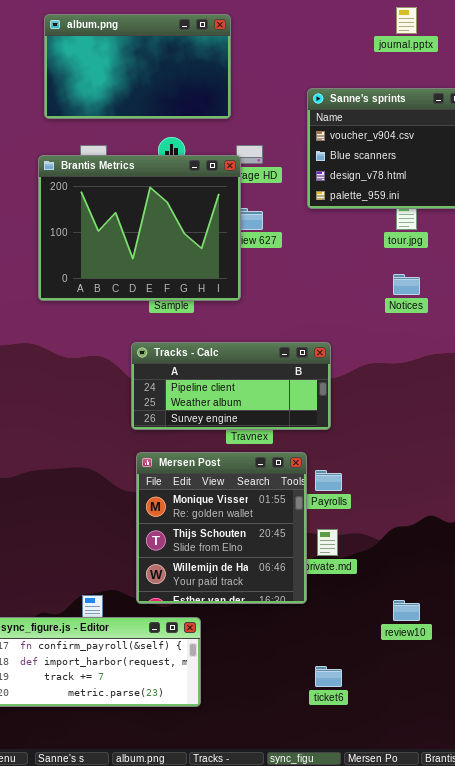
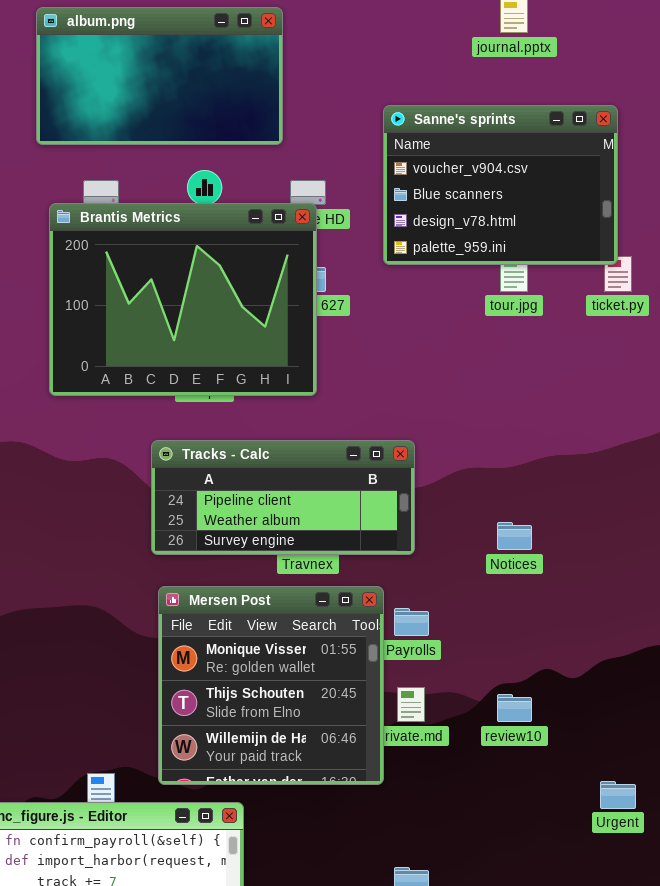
Brantis Metrics: [38,155,241,301] -> [49,203,317,396], moved
Notices: [393,274,420,295] -> [497,522,532,550], moved
review10: [393,600,420,621] -> [497,694,532,722], moved

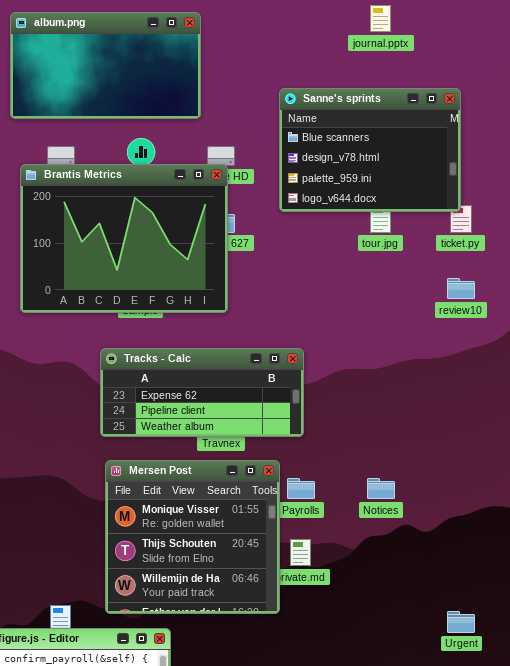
Sanne's sprints: [383,105,618,265] -> [279,88,461,212], scrolled down 1 row
Tracks - Calc: [151,440,415,555] -> [100,348,304,437], scrolled up 1 row
Notices: [497,522,532,550] -> [367,478,395,499], moved
review10: [497,694,532,722] -> [447,278,475,299], moved

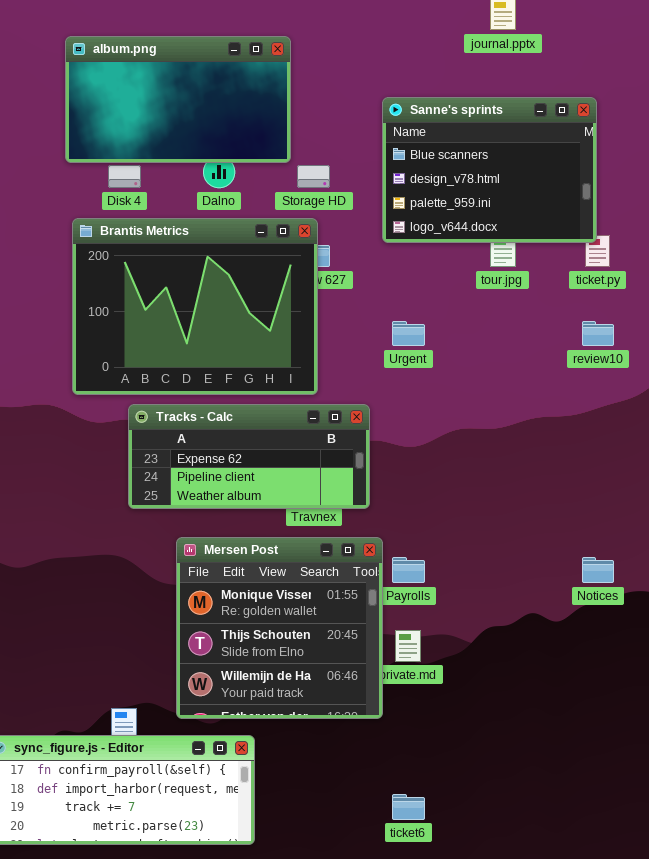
album.png: [10,12,201,119] -> [65,36,291,163], moved
Brantis Metrics: [20,164,228,313] -> [72,218,318,395], moved
Tracks - Calc: [100,348,304,437] -> [128,404,370,509], moved
Notices: [367,478,395,499] -> [582,557,614,583], moved
Urgent: [447,611,475,633] -> [392,321,425,346], moved

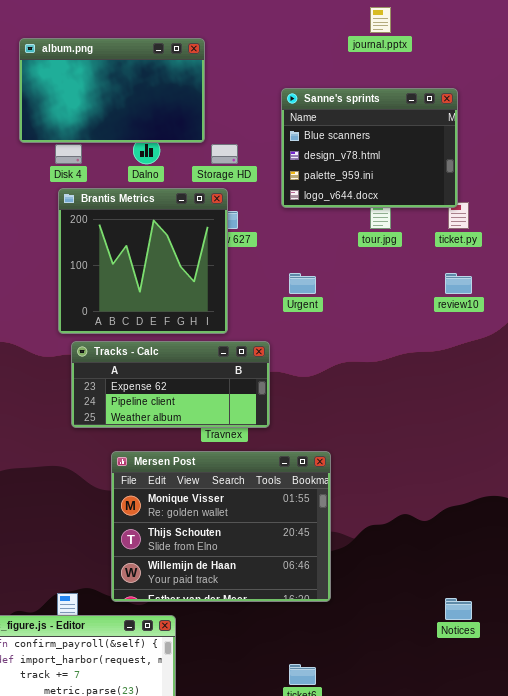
Brantis Metrics: [72,218,318,395] -> [58,188,228,334], resized
Mersen Post: [176,537,383,719] -> [111,451,331,602], resized
Notices: [582,557,614,583] -> [445,598,472,620], moved

